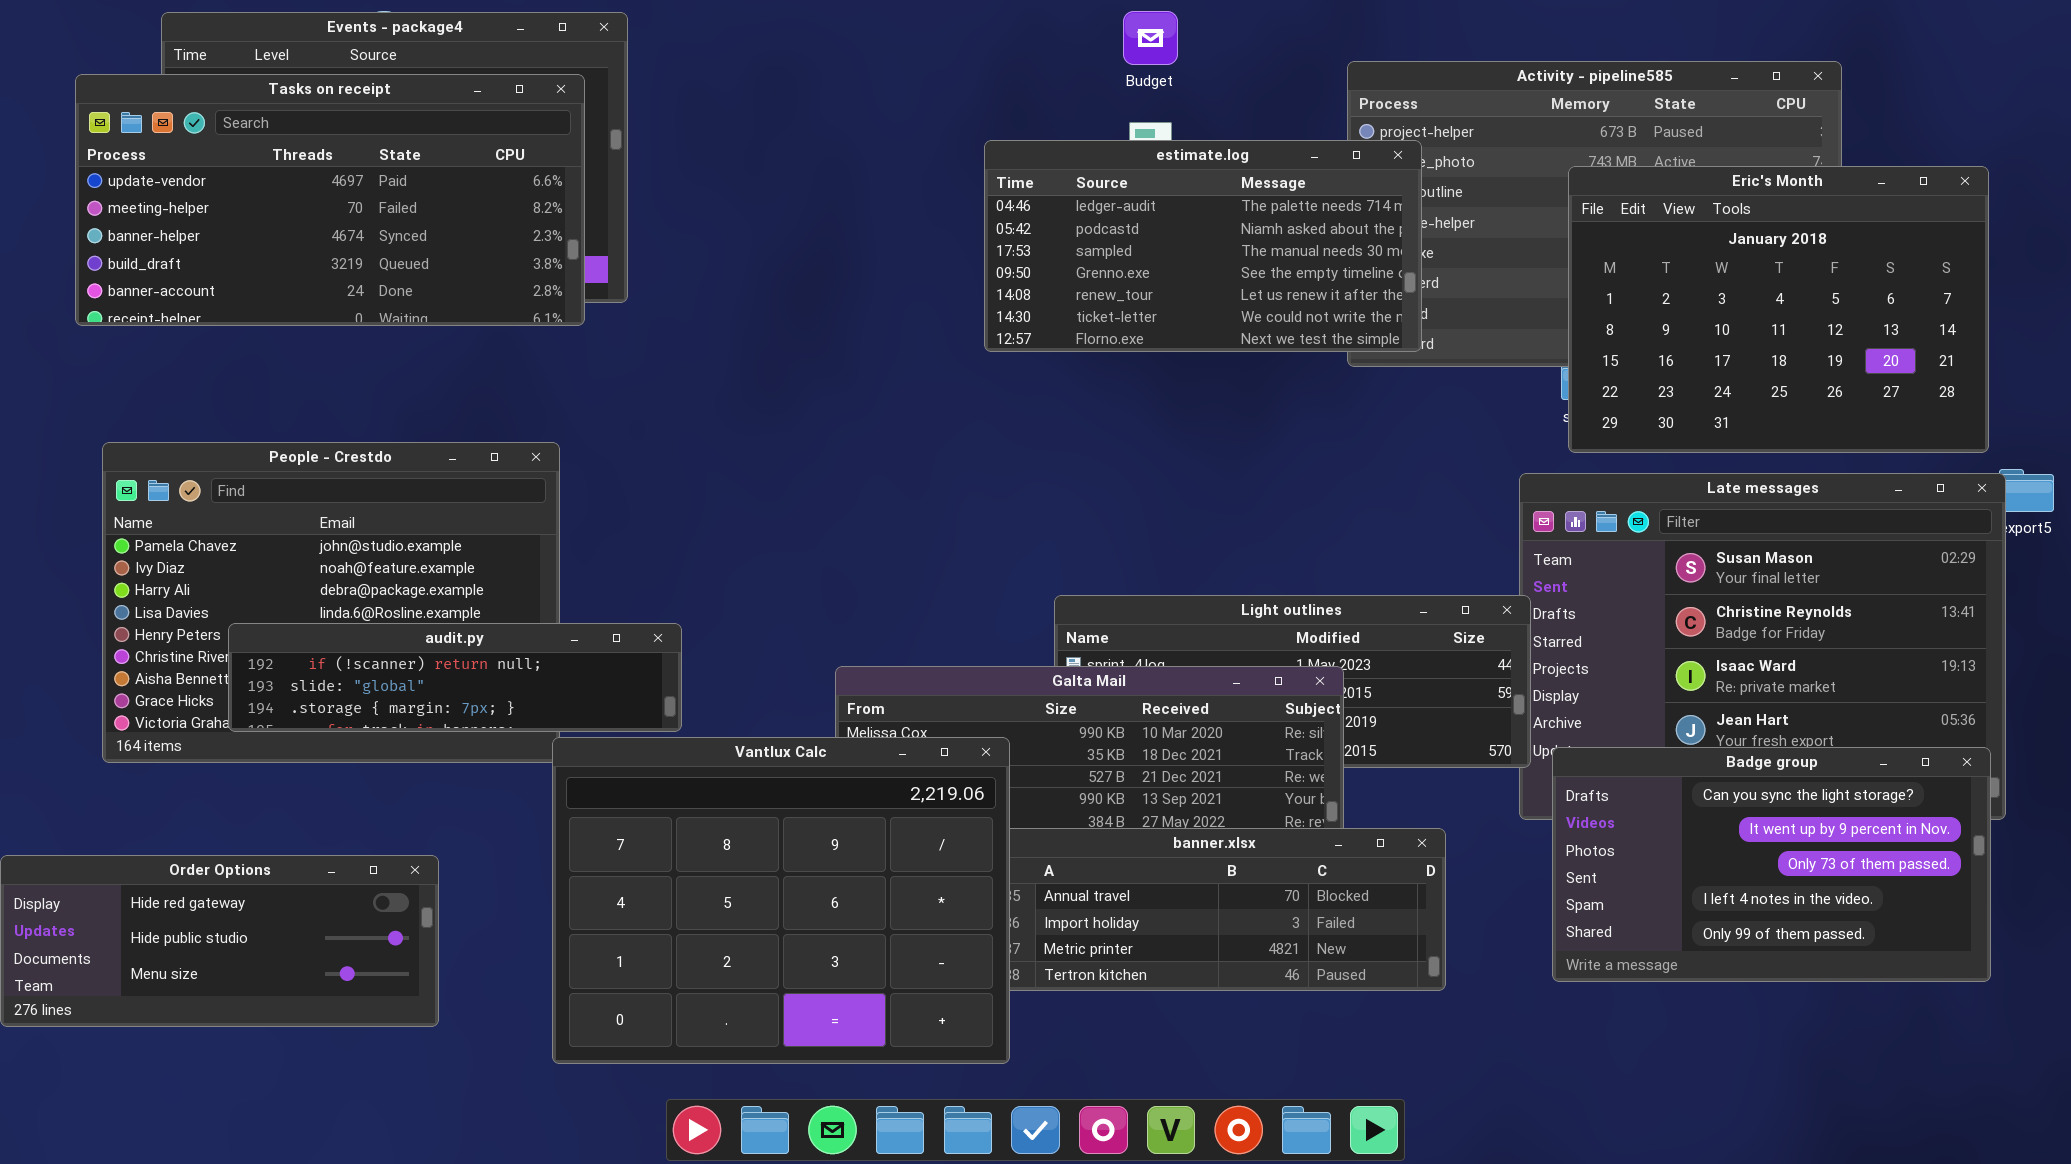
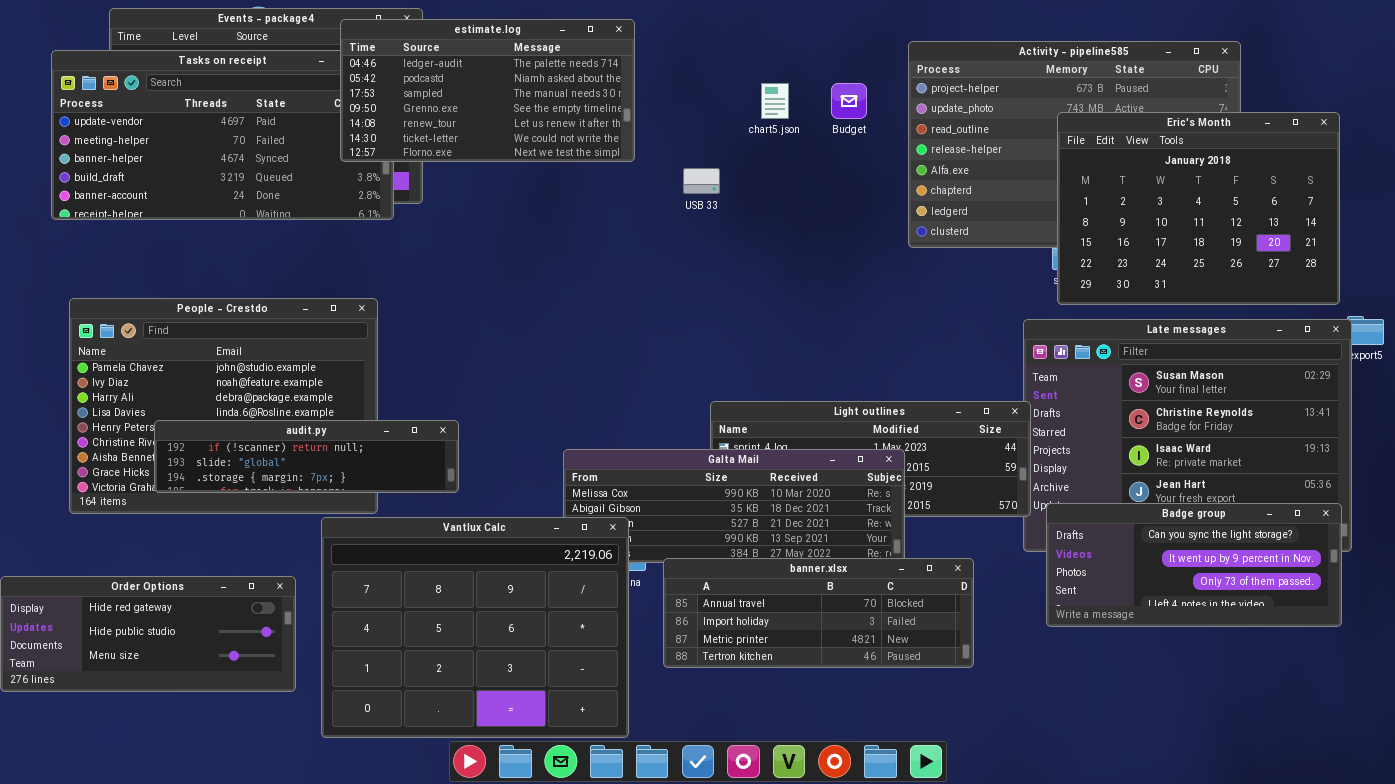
Budget: [1123,11,1178,65] -> [831,83,867,119], moved
estimate.log: [984,140,1422,352] -> [340,19,635,162], moved
Vantlux Calc: [552,737,1010,1064] -> [321,517,629,738], moved
Badge group: [1552,747,1991,982] -> [1046,503,1342,627], resized

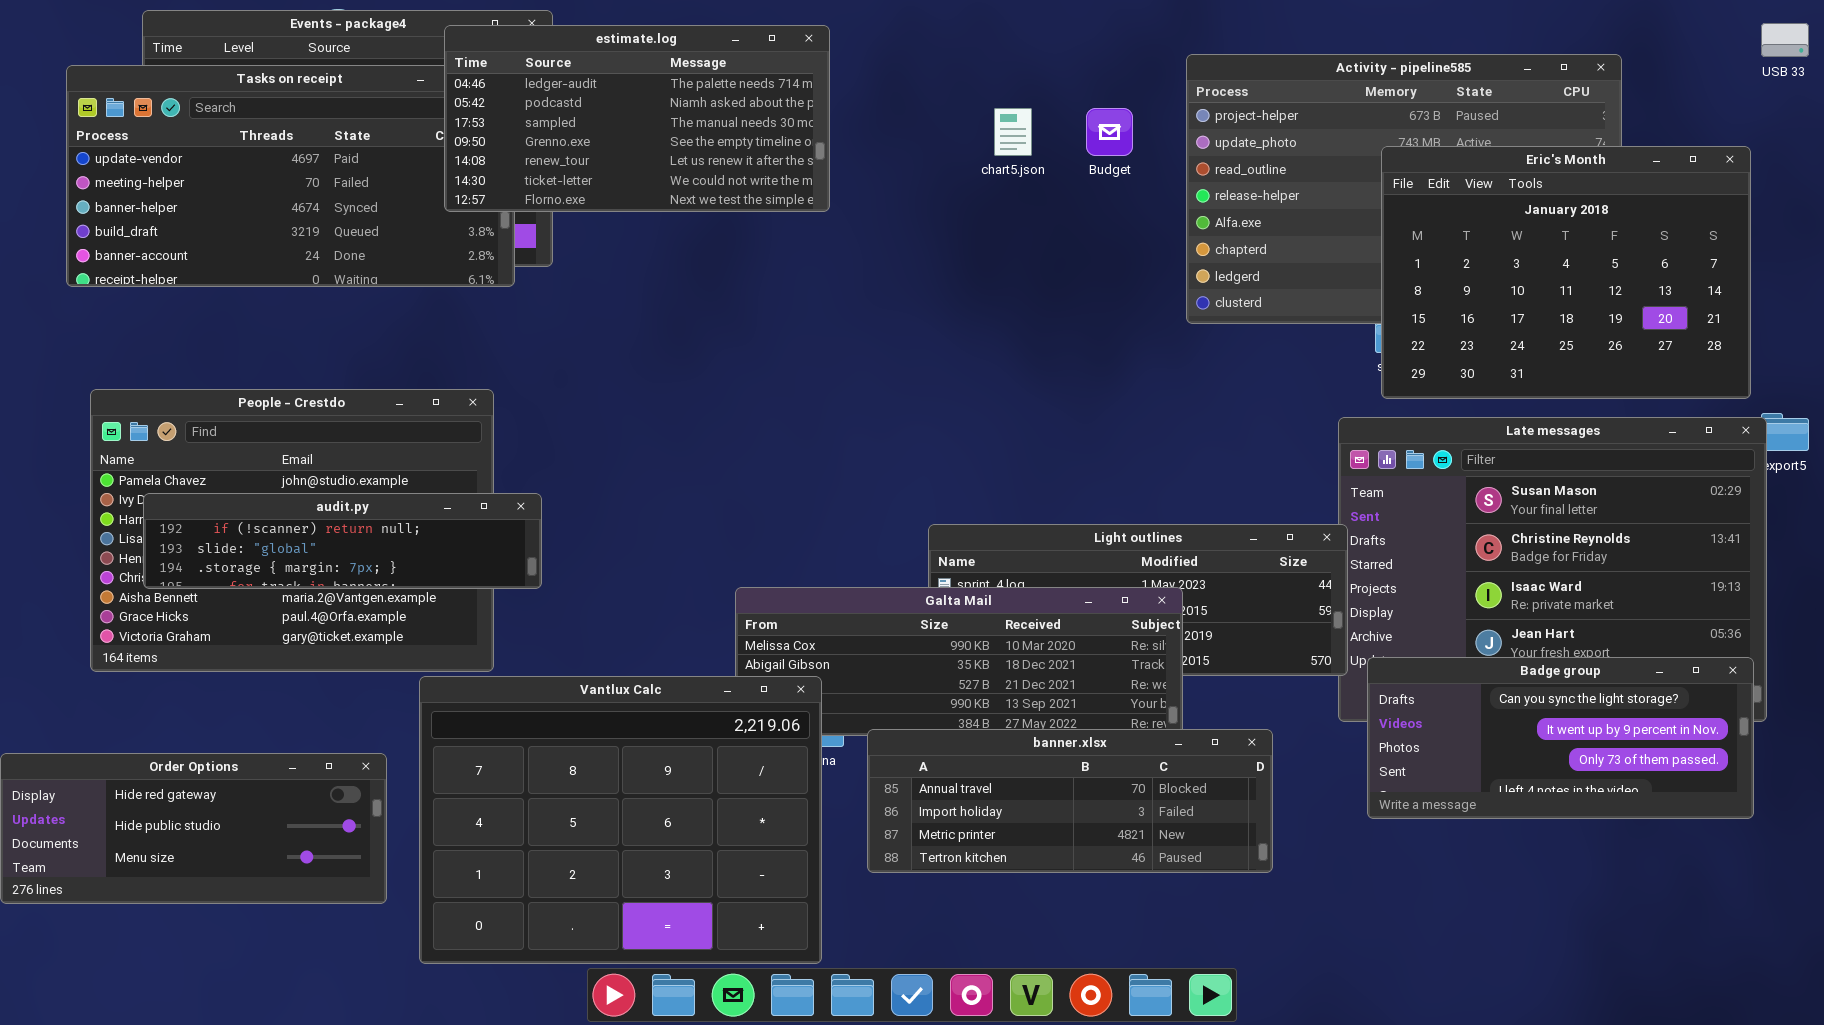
USB 33: [683,168,720,194] -> [1761,23,1809,57], moved
audit.py: [154,420,459,493] -> [143,493,542,589], moved

